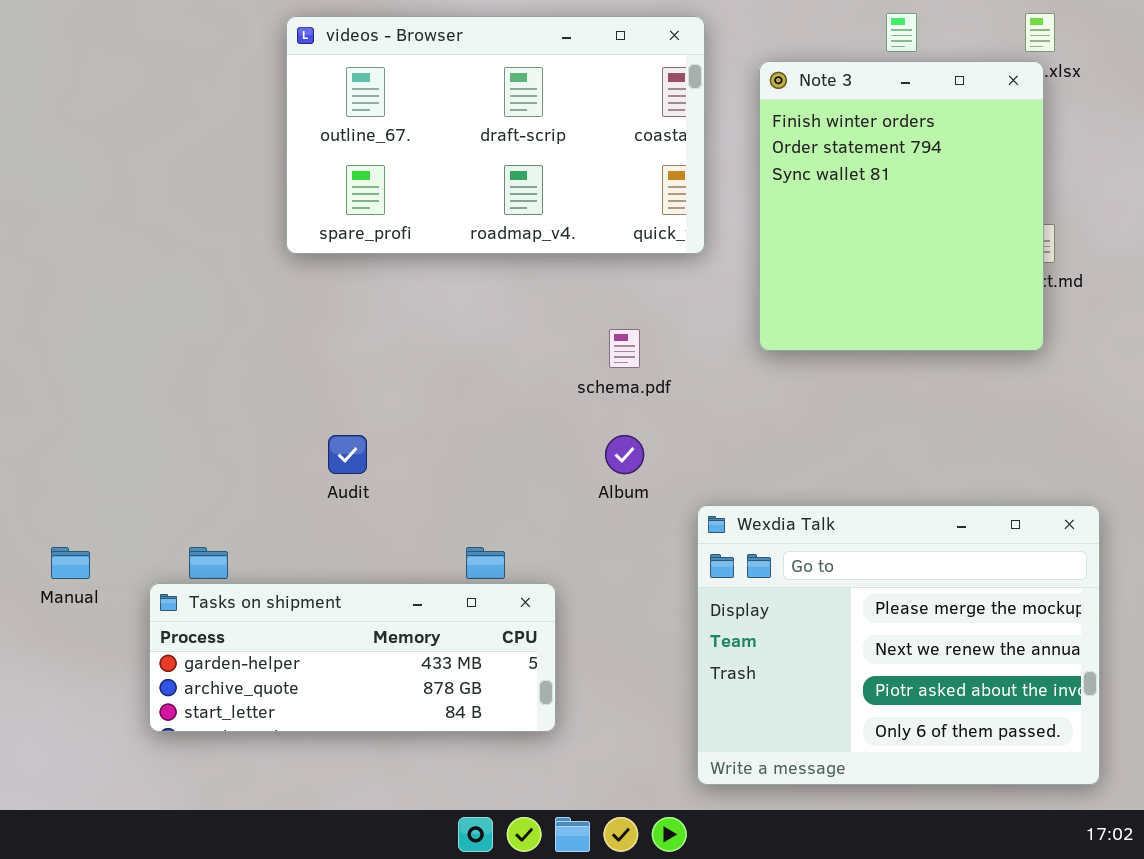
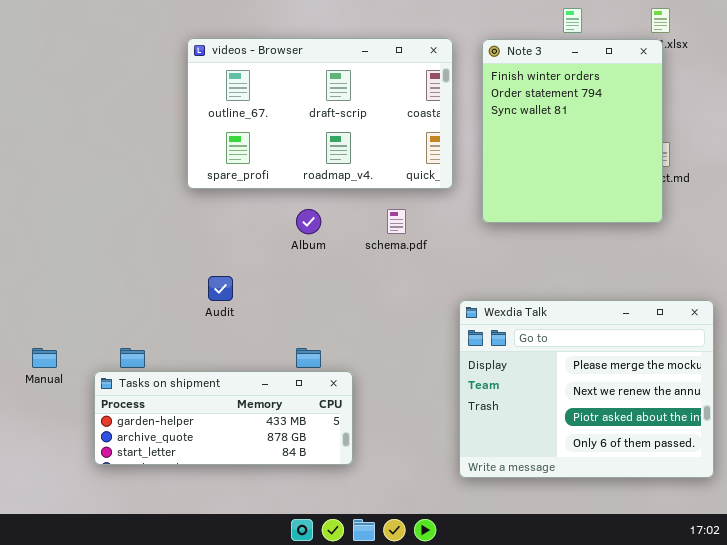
videos - Browser: [286,16,705,254] -> [187,38,453,189], moved
Album: [605,435,644,474] -> [296,209,321,234], moved
Wexdia Talk: [697,505,1100,785] -> [459,300,714,478], moved

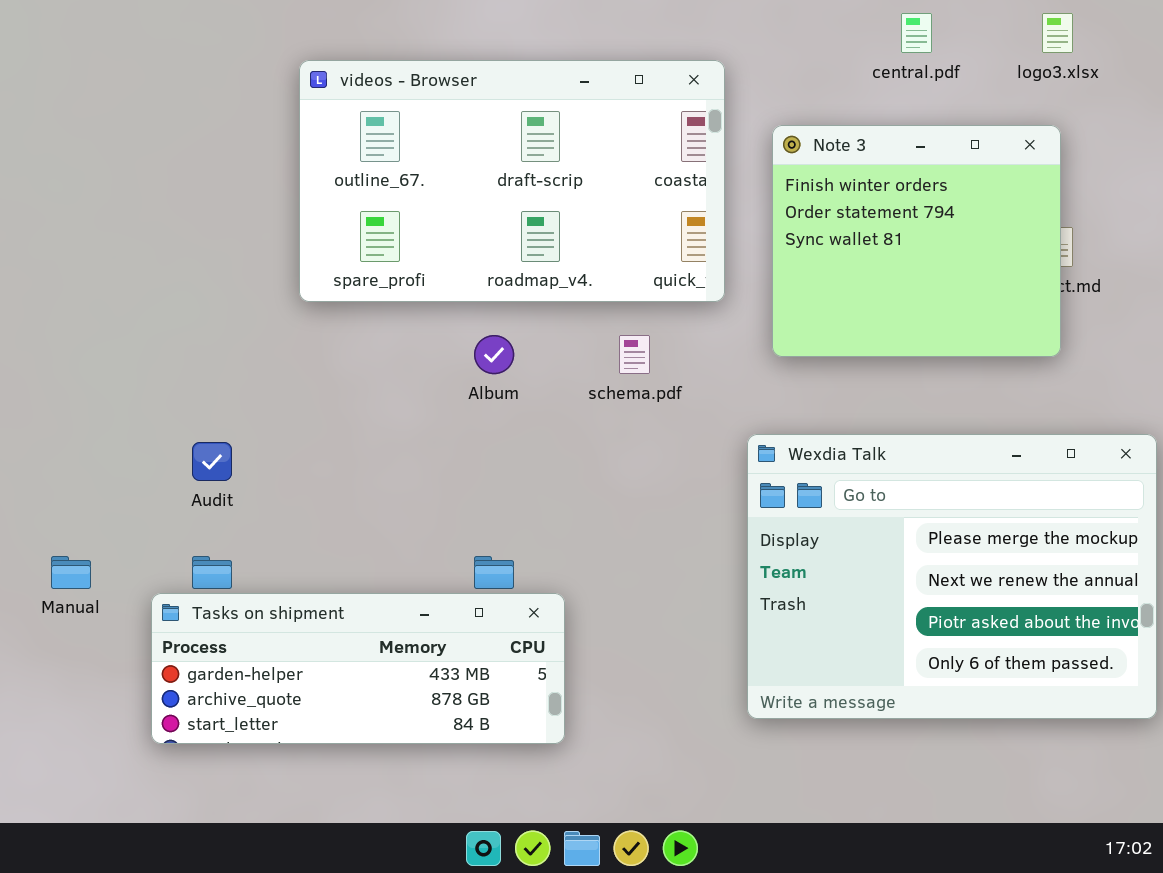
Note 3: [482,39,663,223] -> [772,125,1061,357], resized
Audit: [208,276,233,301] -> [192,442,232,481], moved
Wexdia Talk: [459,300,714,478] -> [747,434,1157,719], moved

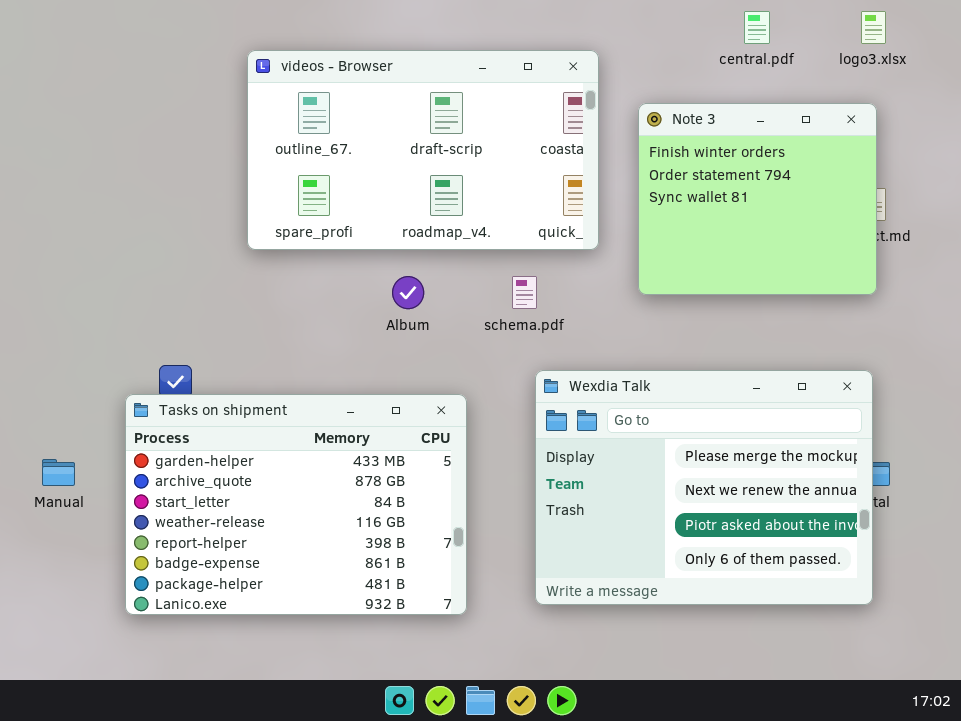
Wexdia Talk: [747,434,1157,719] -> [535,370,873,605], moved
Tasks on shipment: [151,593,565,744] -> [125,394,467,615], resized

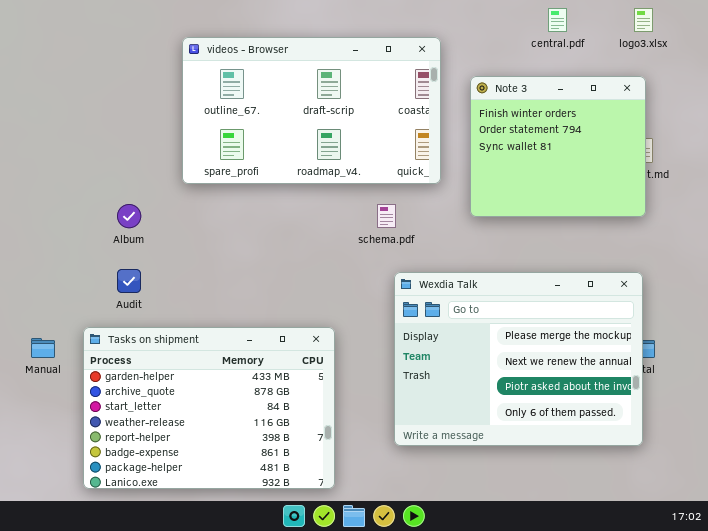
Album: [392,276,424,309] -> [117,204,141,228], moved
Tasks on shipment: [125,394,467,615] -> [83,327,335,489], moved

